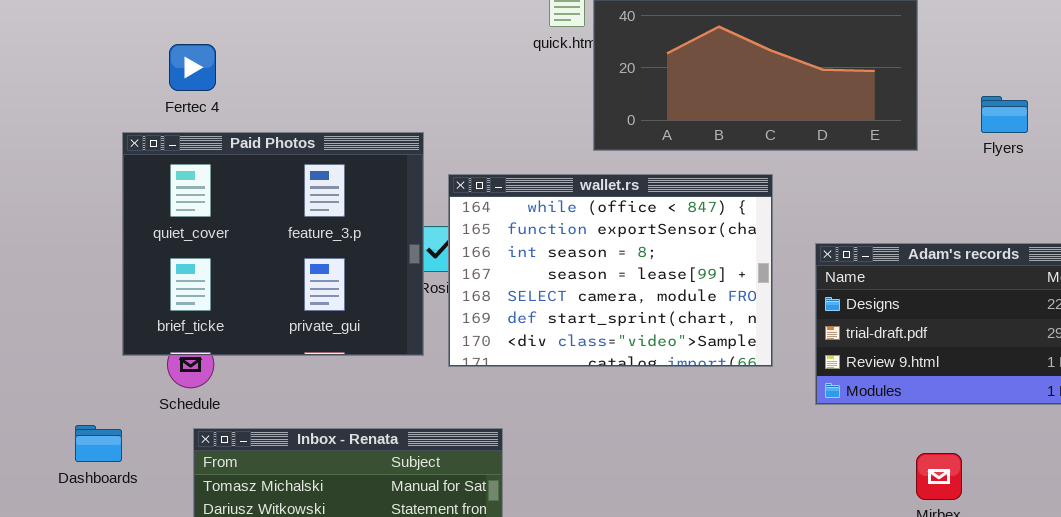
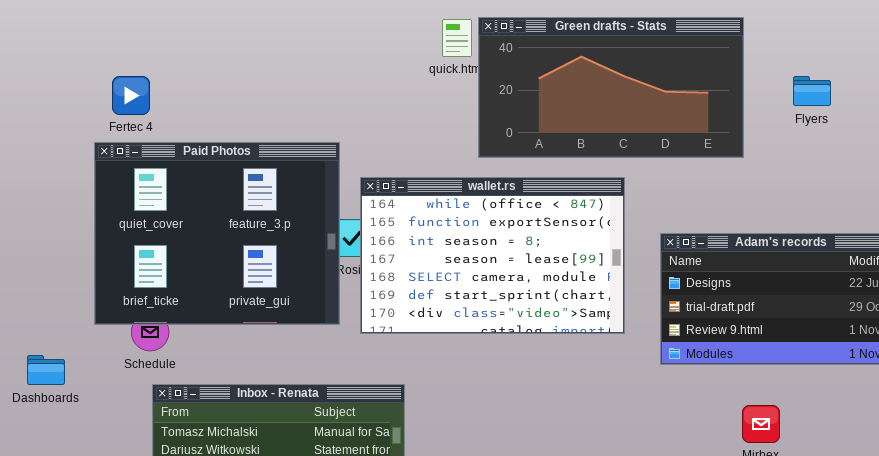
Fertec 4: [169,44,216,91] -> [112,76,150,115], moved
Flyers: [981,96,1028,133] -> [793,76,831,106], moved
Dashboards: [75,425,122,462] -> [27,355,65,385], moved

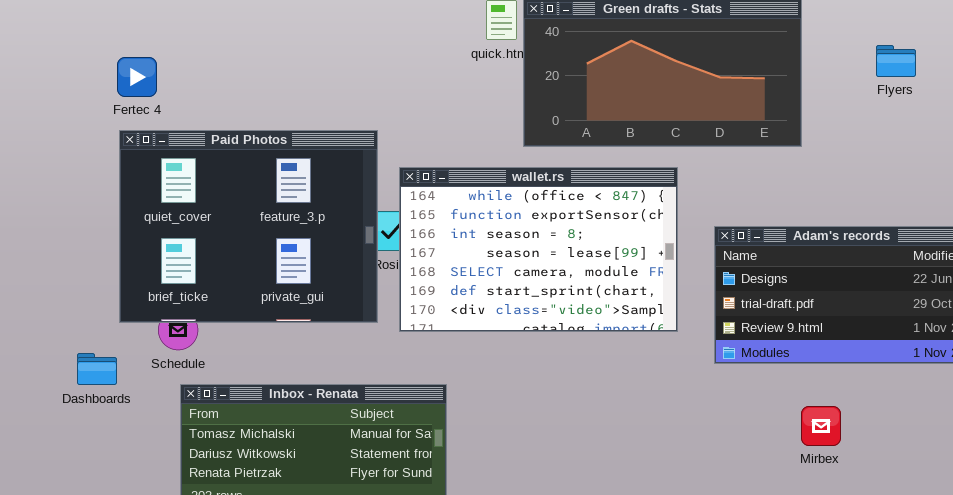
Flyers: [793,76,831,106] -> [876,45,916,77], moved
Fertec 4: [112,76,150,115] -> [117,57,157,97], moved
Dashboards: [27,355,65,385] -> [77,353,117,385], moved

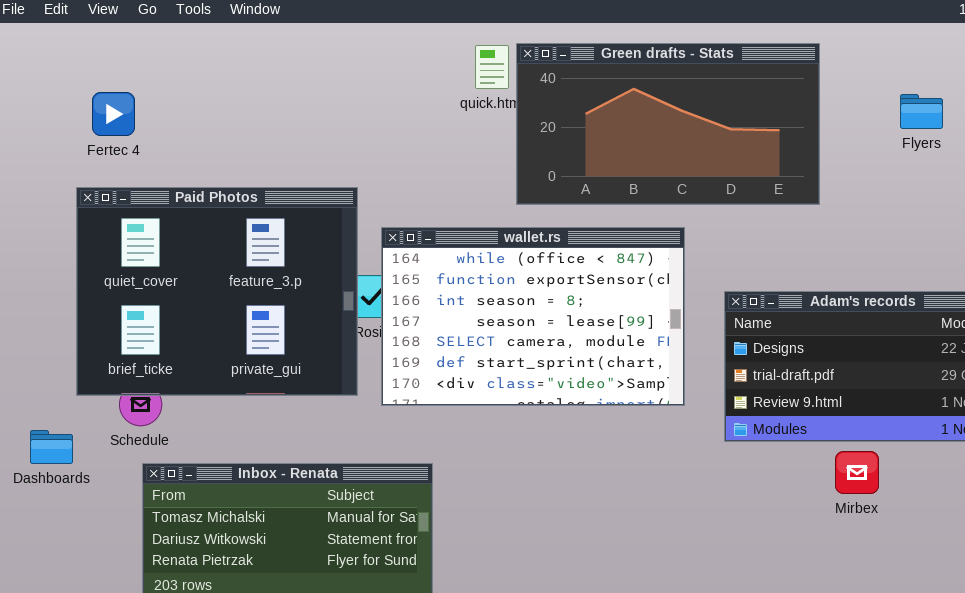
Fertec 4: [117,57,157,97] -> [92,92,135,136], moved
Mirbex: [801,406,841,446] -> [835,451,879,494], moved

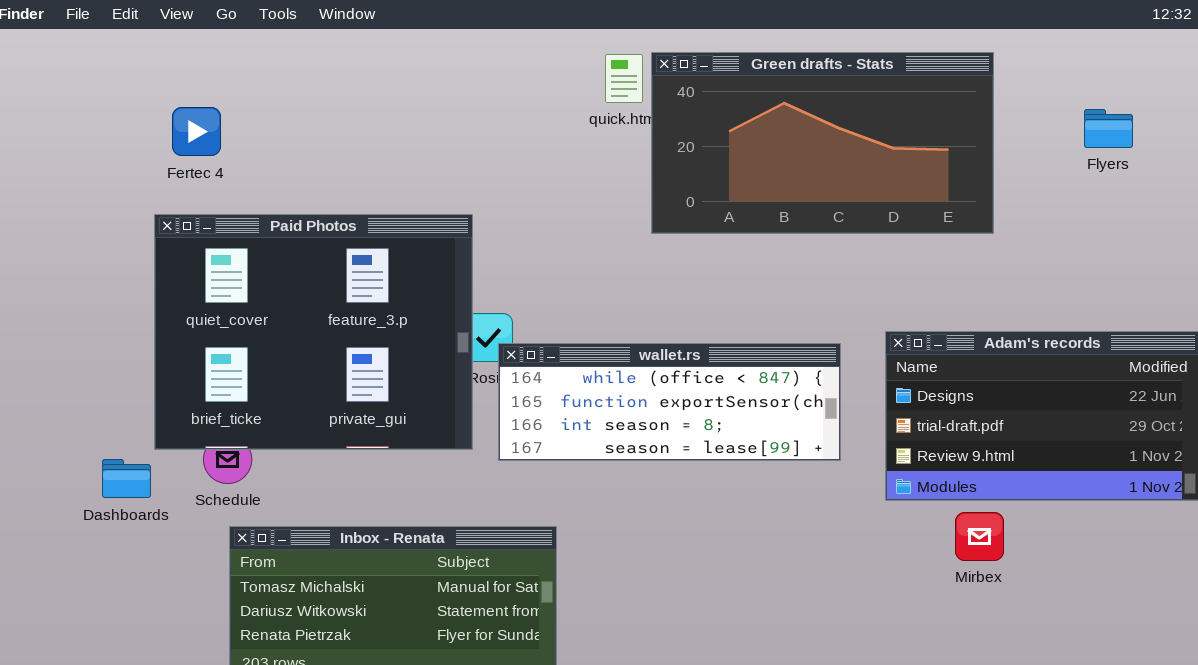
wallet.rs: [381,227,685,406] -> [498,343,841,461], resized
Dashboards: [30,430,73,464] -> [102,459,151,498], moved
Mirbex: [835,451,879,494] -> [955,512,1004,561], moved

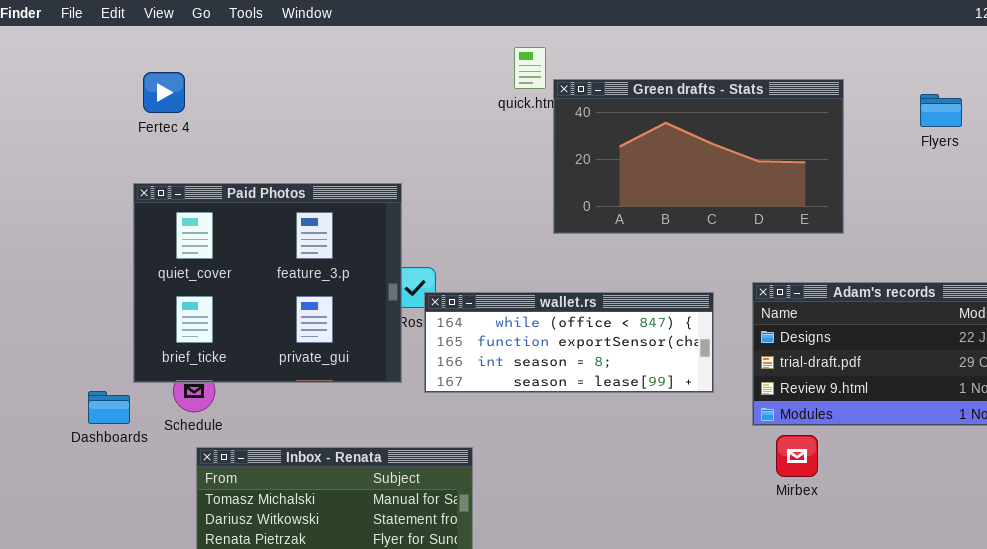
Green drafts - Stats: [651,52,994,234] -> [553,79,844,234], moved
Fertec 4: [172,107,221,156] -> [143,72,185,113], moved
Mirbex: [955,512,1004,561] -> [776,435,818,477], moved

